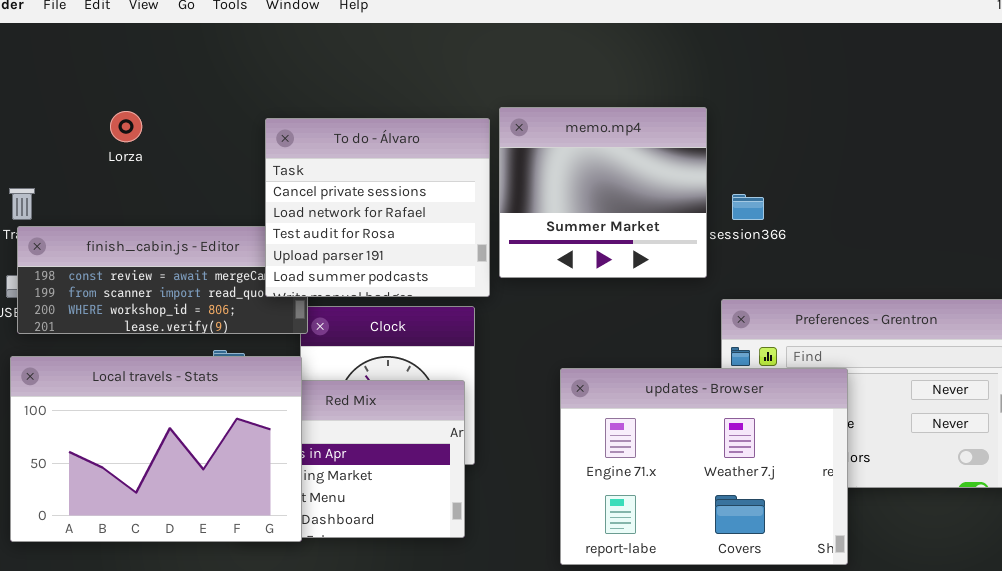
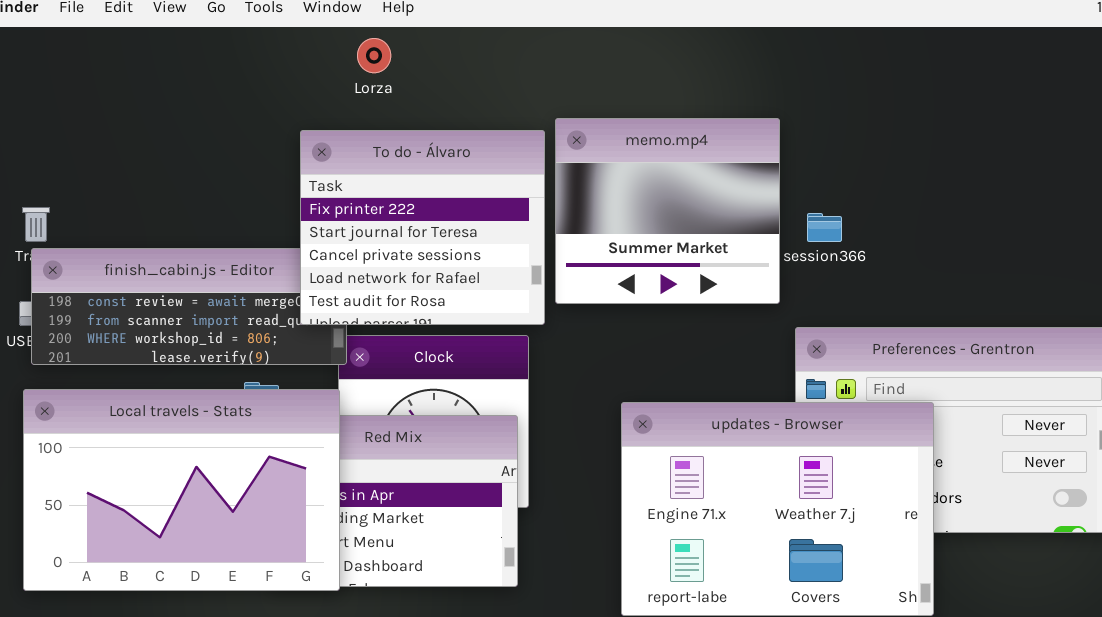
Lorza: [110,111,142,142] -> [357,38,391,73], moved
To do - Álvaro: [265,118,490,297] -> [300,130,545,325], scrolled up 2 rows

